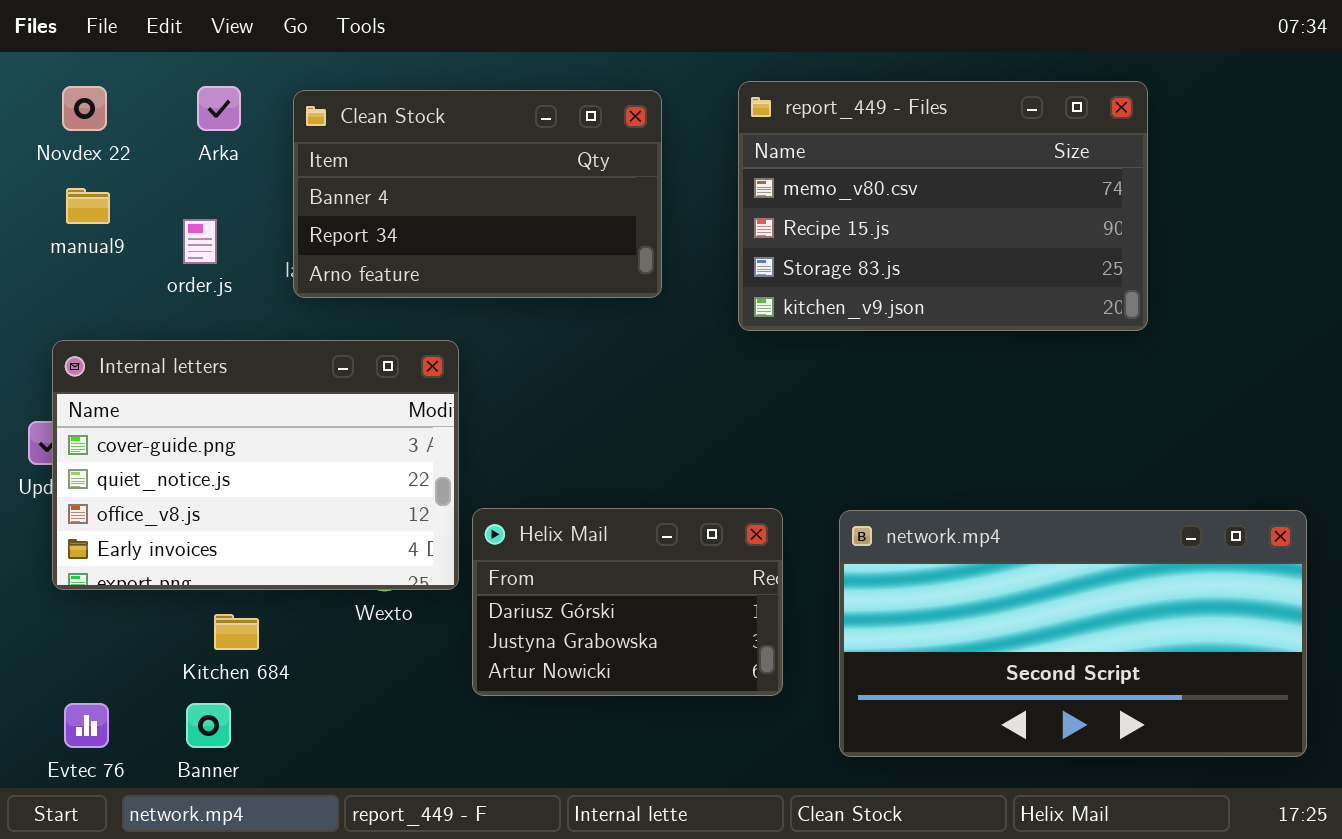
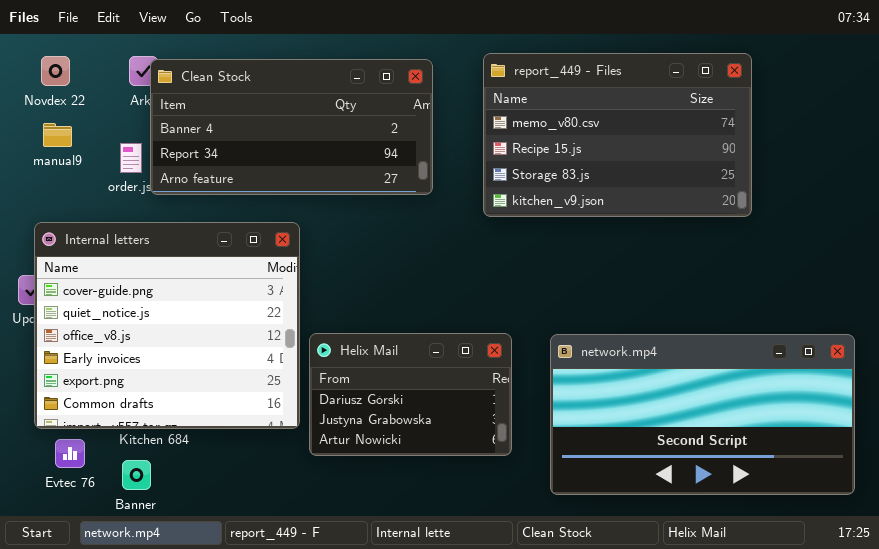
Clean Stock: [293,90,662,298] -> [150,59,433,195], resized
Internal letters: [52,340,459,590] -> [34,222,300,429], resized
Evtec 76: [64,703,109,748] -> [55,439,85,468], moved

